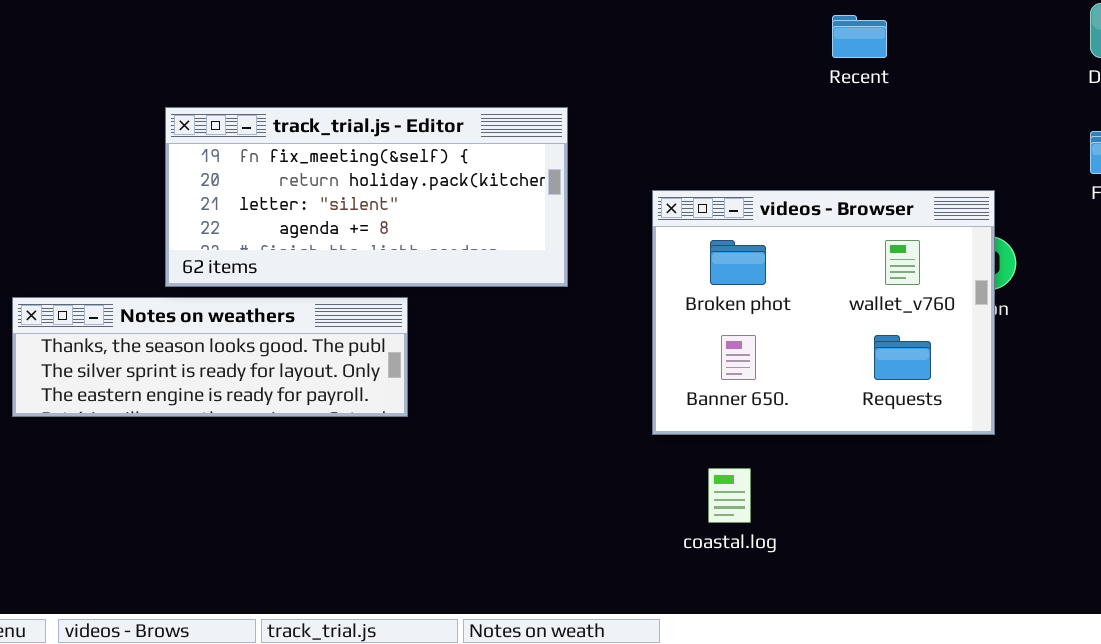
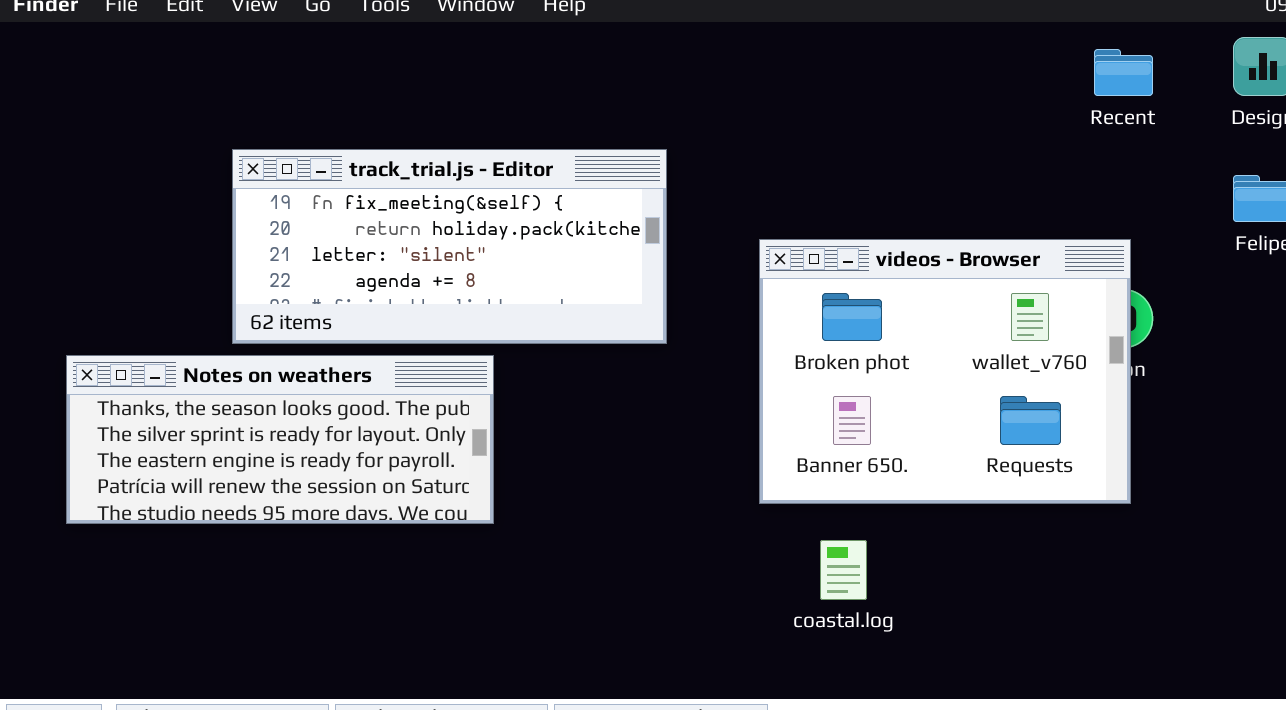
Recent: [832,15,887,58] -> [1094,49,1153,96], moved
Notes on weathers: [12,297,408,417] -> [66,355,494,524], resized

